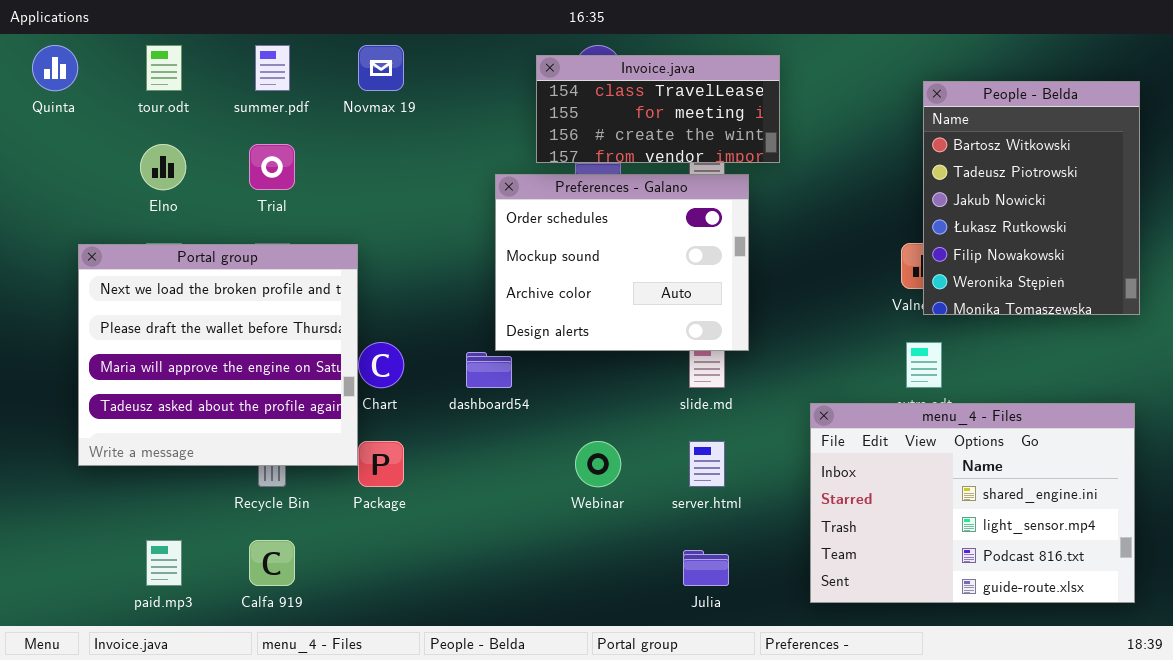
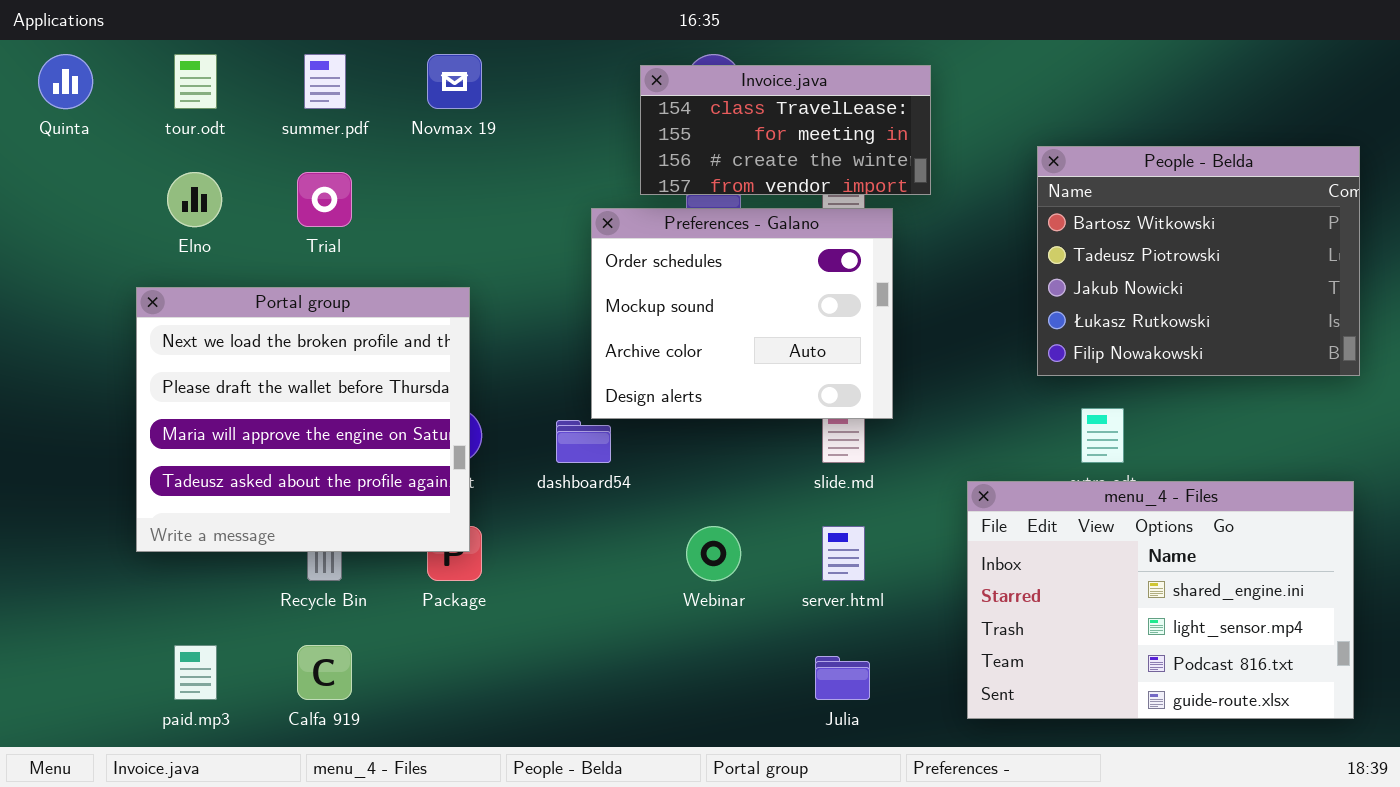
People - Belda: [923,81,1140,315] -> [1037,146,1360,376], resized
Portal group: [78,244,358,466] -> [136,287,470,552], moved

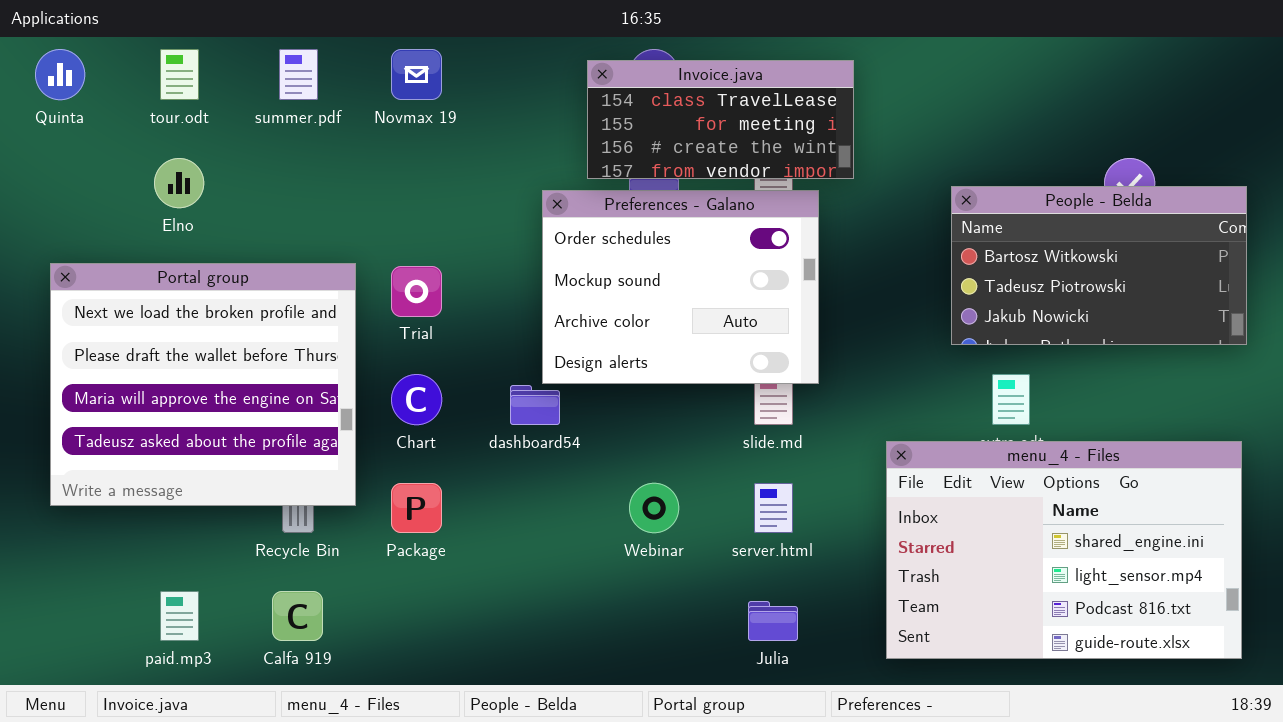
People - Belda: [1037,146,1360,376] -> [951,186,1247,345], resized
Trial: [297,172,352,227] -> [391,266,442,317], moved
Portal group: [136,287,470,552] -> [50,263,356,506], moved

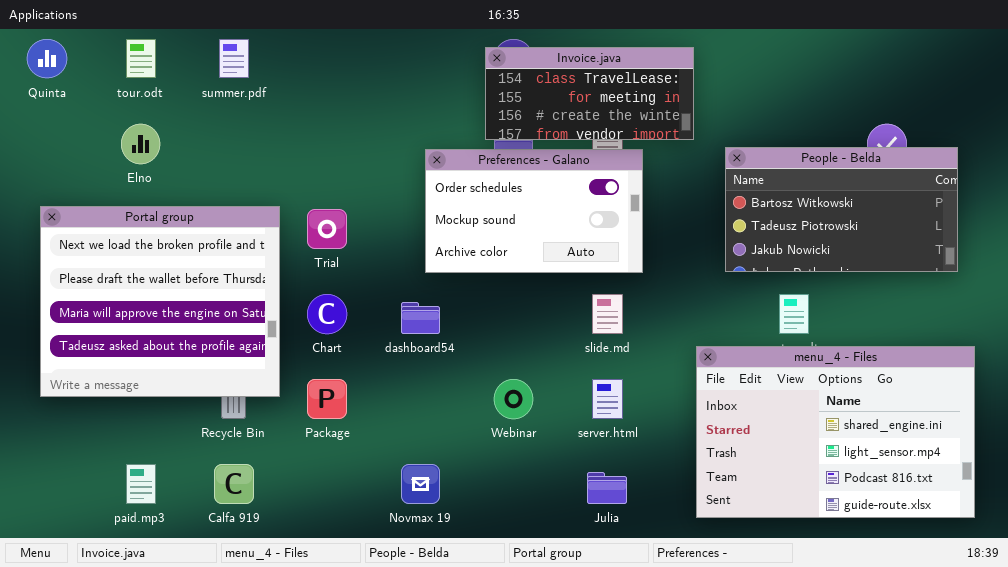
Novmax 19: [391,49,442,100] -> [401,464,440,504], moved
Invoice.java: [587,60,854,179] -> [485,47,694,140], moved
People - Belda: [951,186,1247,345] -> [725,147,958,272], moved
Preferences - Galano: [542,190,819,384] -> [425,149,643,273], resized

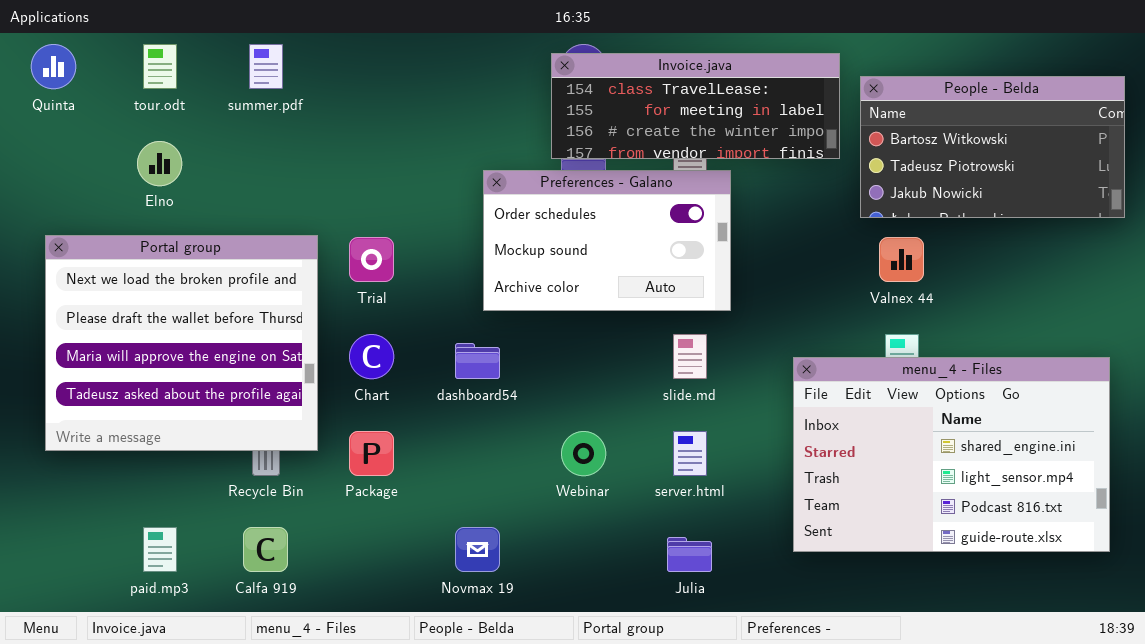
Invoice.java: [485,47,694,140] -> [551,53,840,159], resized
People - Belda: [725,147,958,272] -> [860,76,1125,218], moved
menu_4 - Files: [696,346,975,518] -> [793,357,1110,552], moved

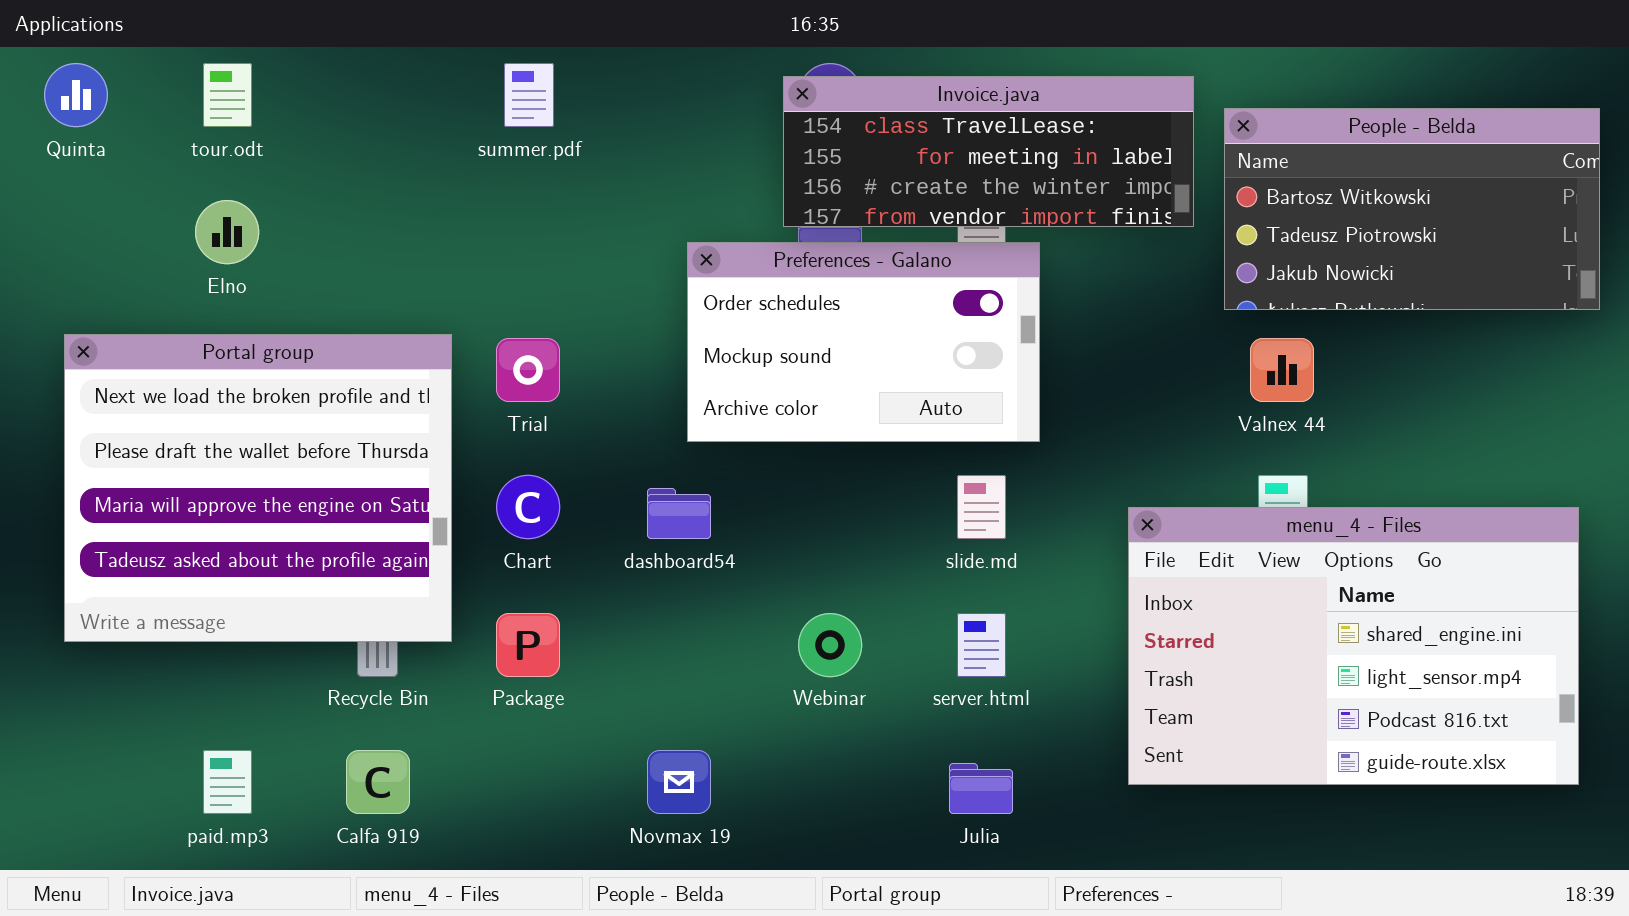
summer.pdf: [249,44,283,89] -> [504,63,554,127], moved

